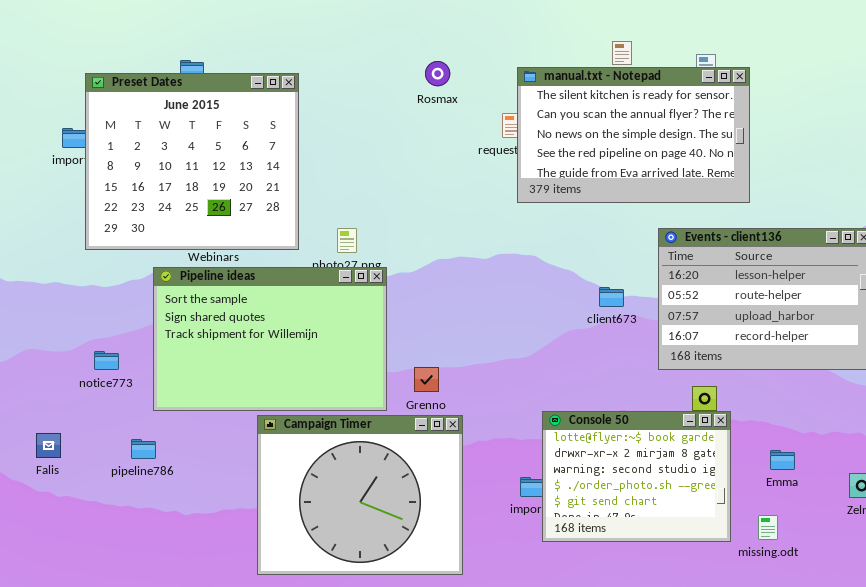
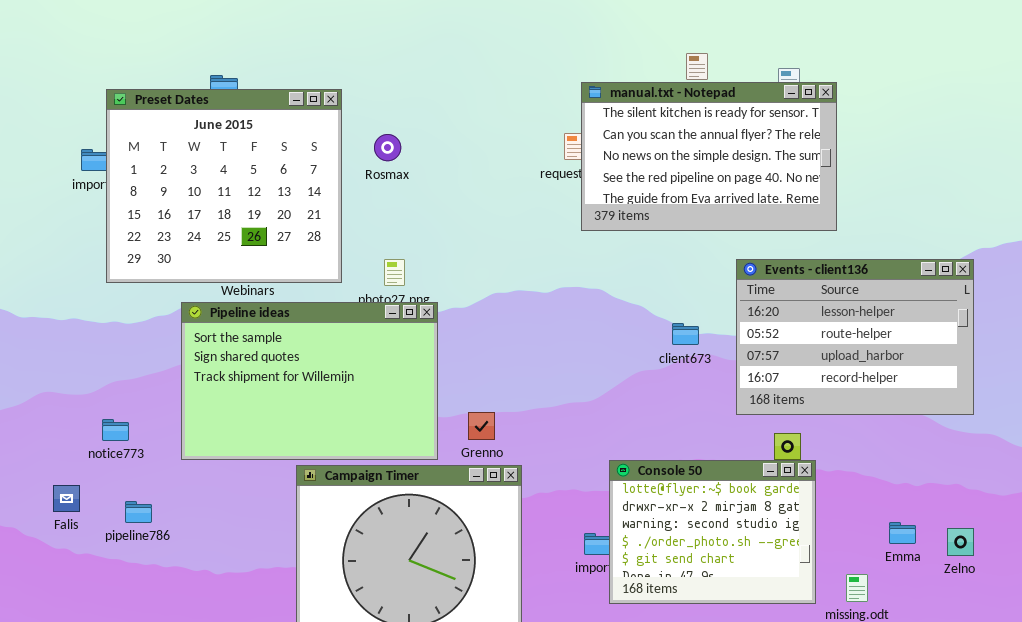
Rosmax: [425,61,450,86] -> [374,134,401,161], moved
notice773: [94,351,119,370] -> [102,419,129,441], moved
pipeline786: [131,439,156,459] -> [125,501,152,523], moved
Emma: [770,450,795,470] -> [889,522,916,544], moved

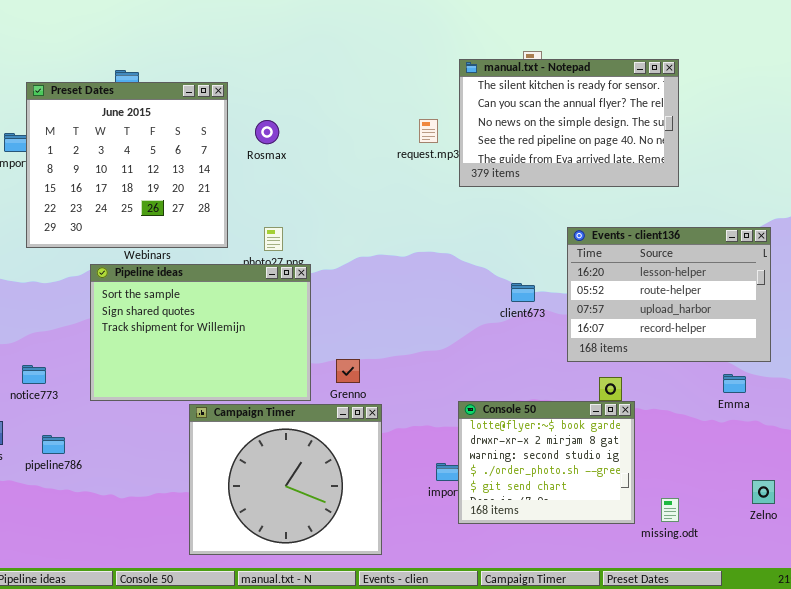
manual.txt - Notepad: [581,82,837,231] -> [459,59,679,187], moved
Emma: [889,522,916,544] -> [723,374,746,393], moved
Zelno: [947,528,974,556] -> [752,480,775,504], moved

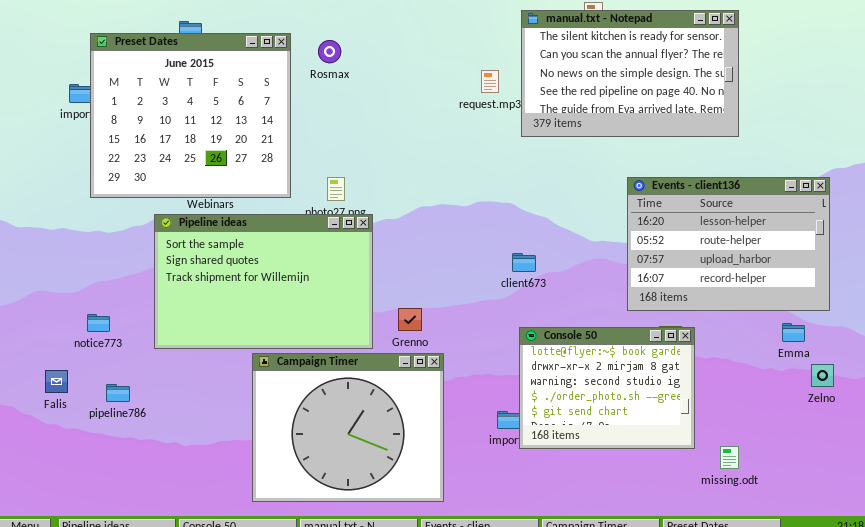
Rosmax: [255,120,279,144] -> [318,40,341,63], moved
client673: [511,283,535,302] -> [512,253,536,272], moved
Console 50: [458,401,635,524] -> [519,327,695,449], moved
Zelno: [752,480,775,504] -> [811,364,834,387], moved

